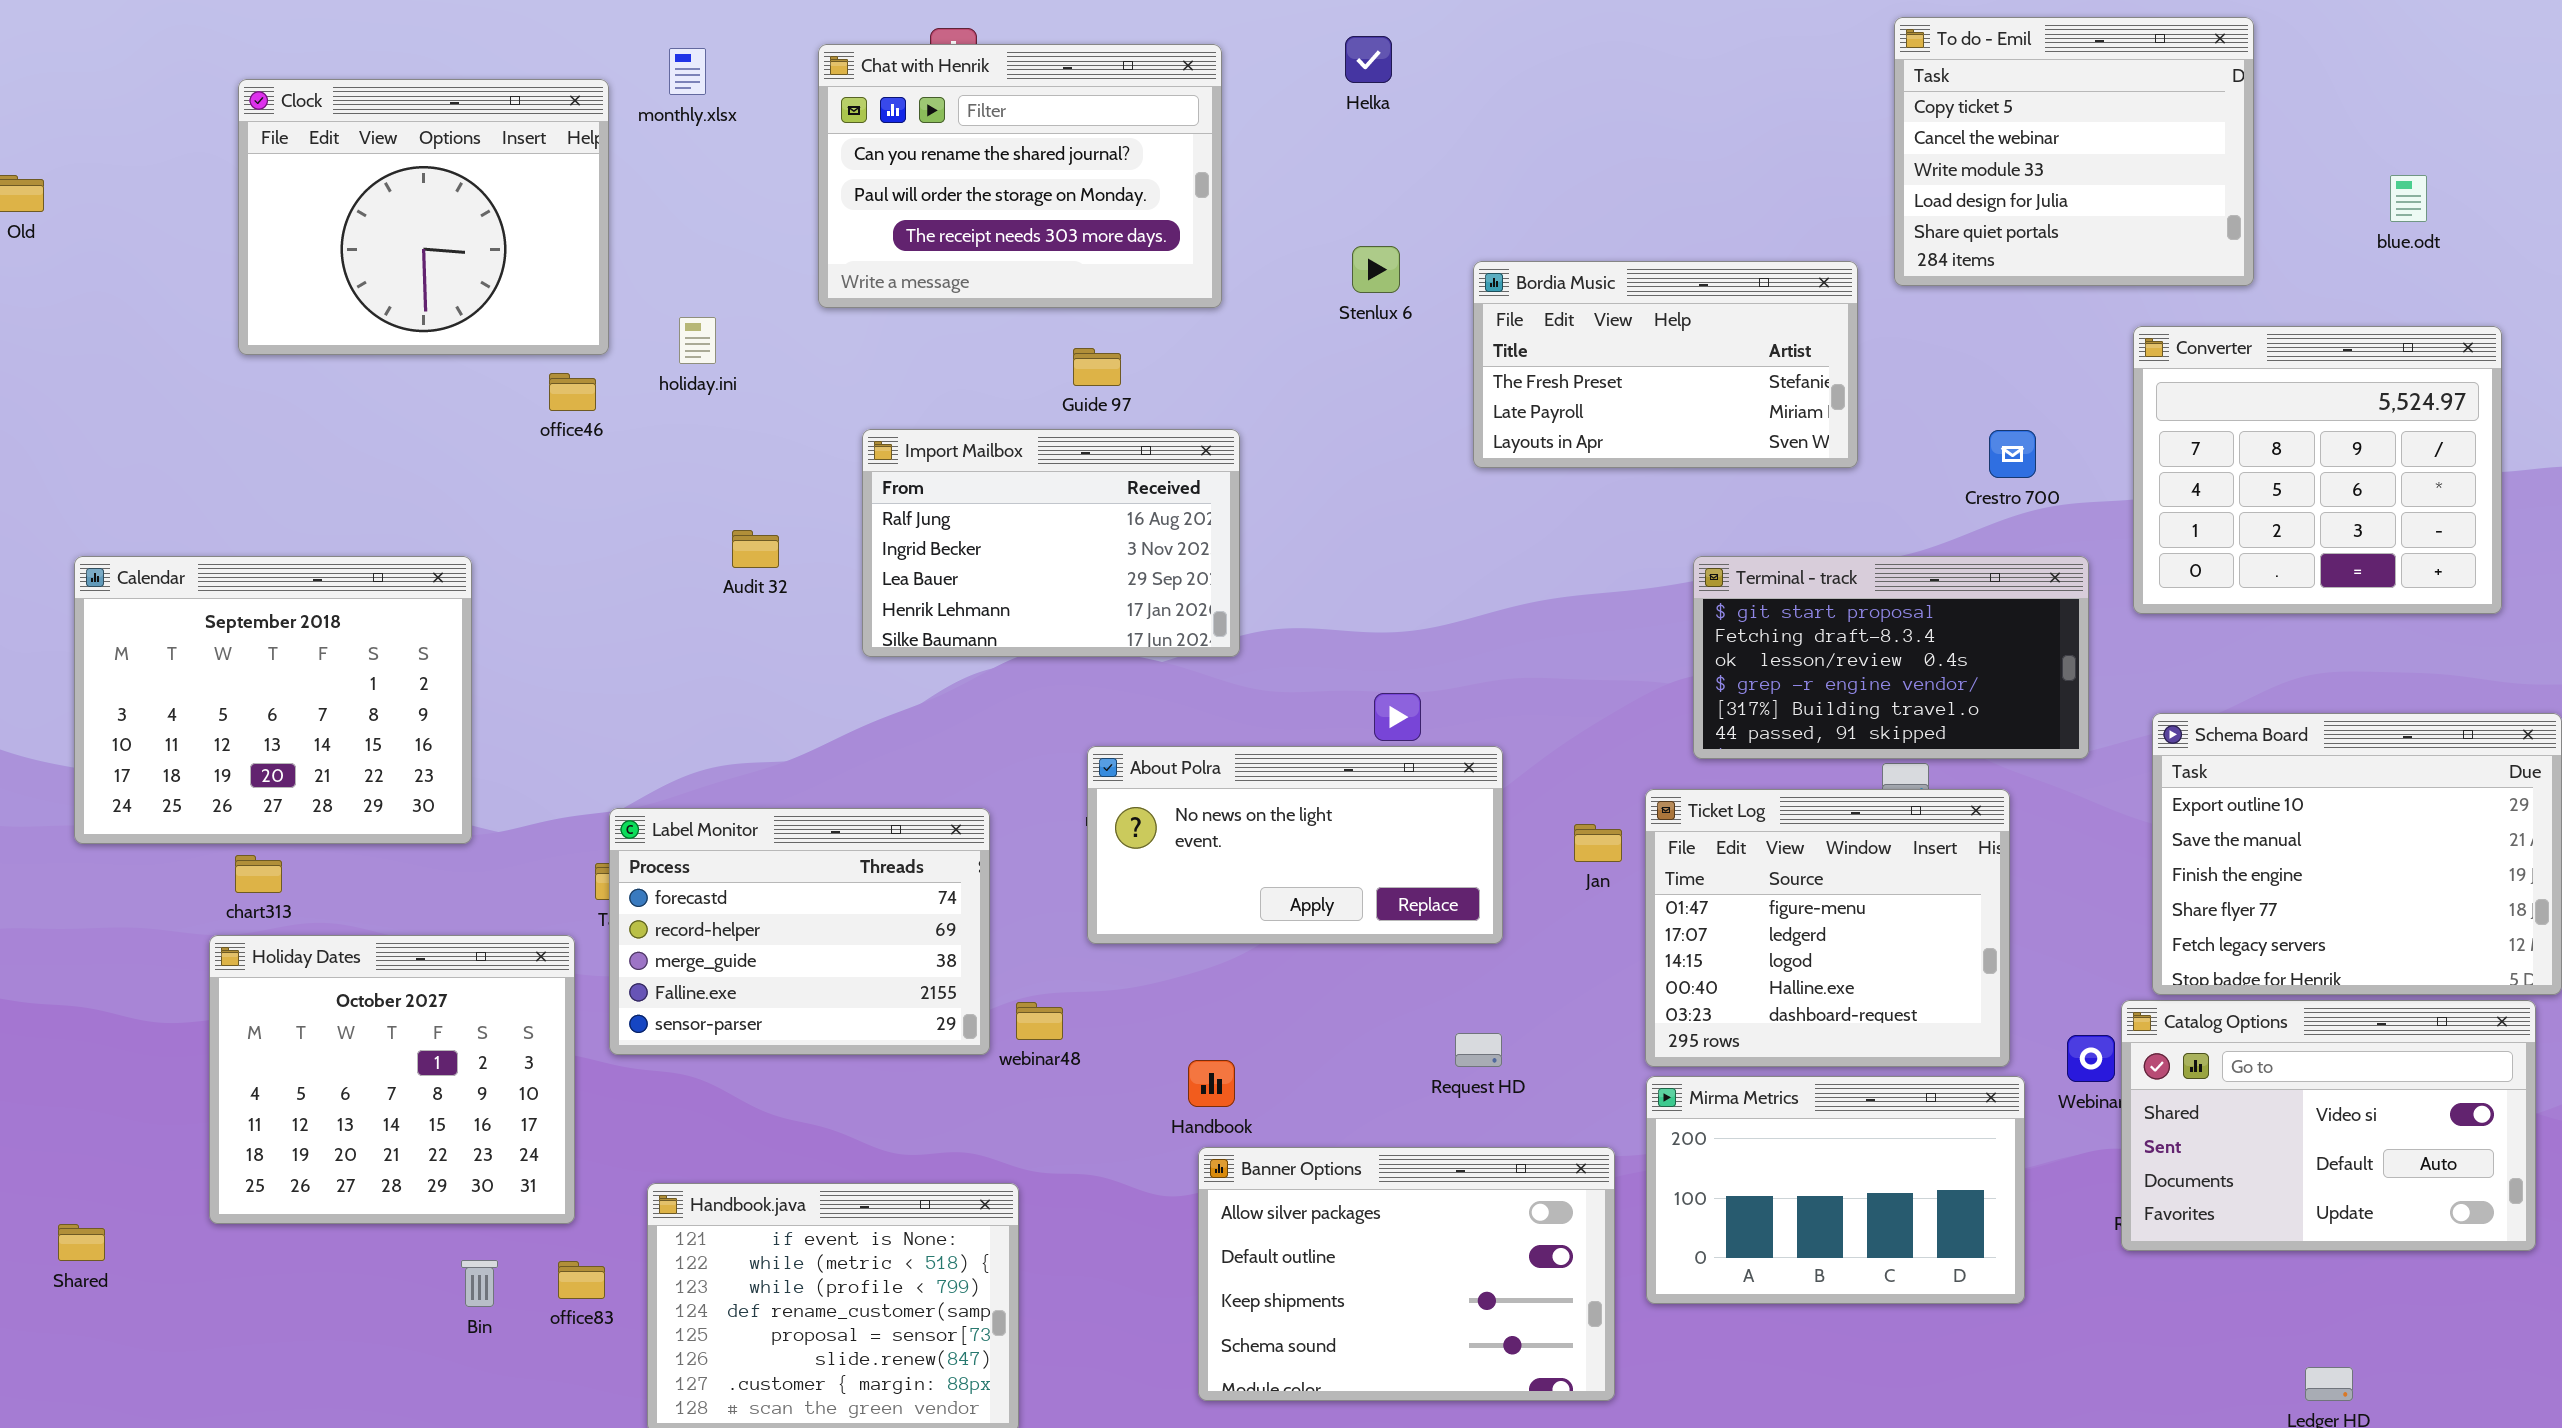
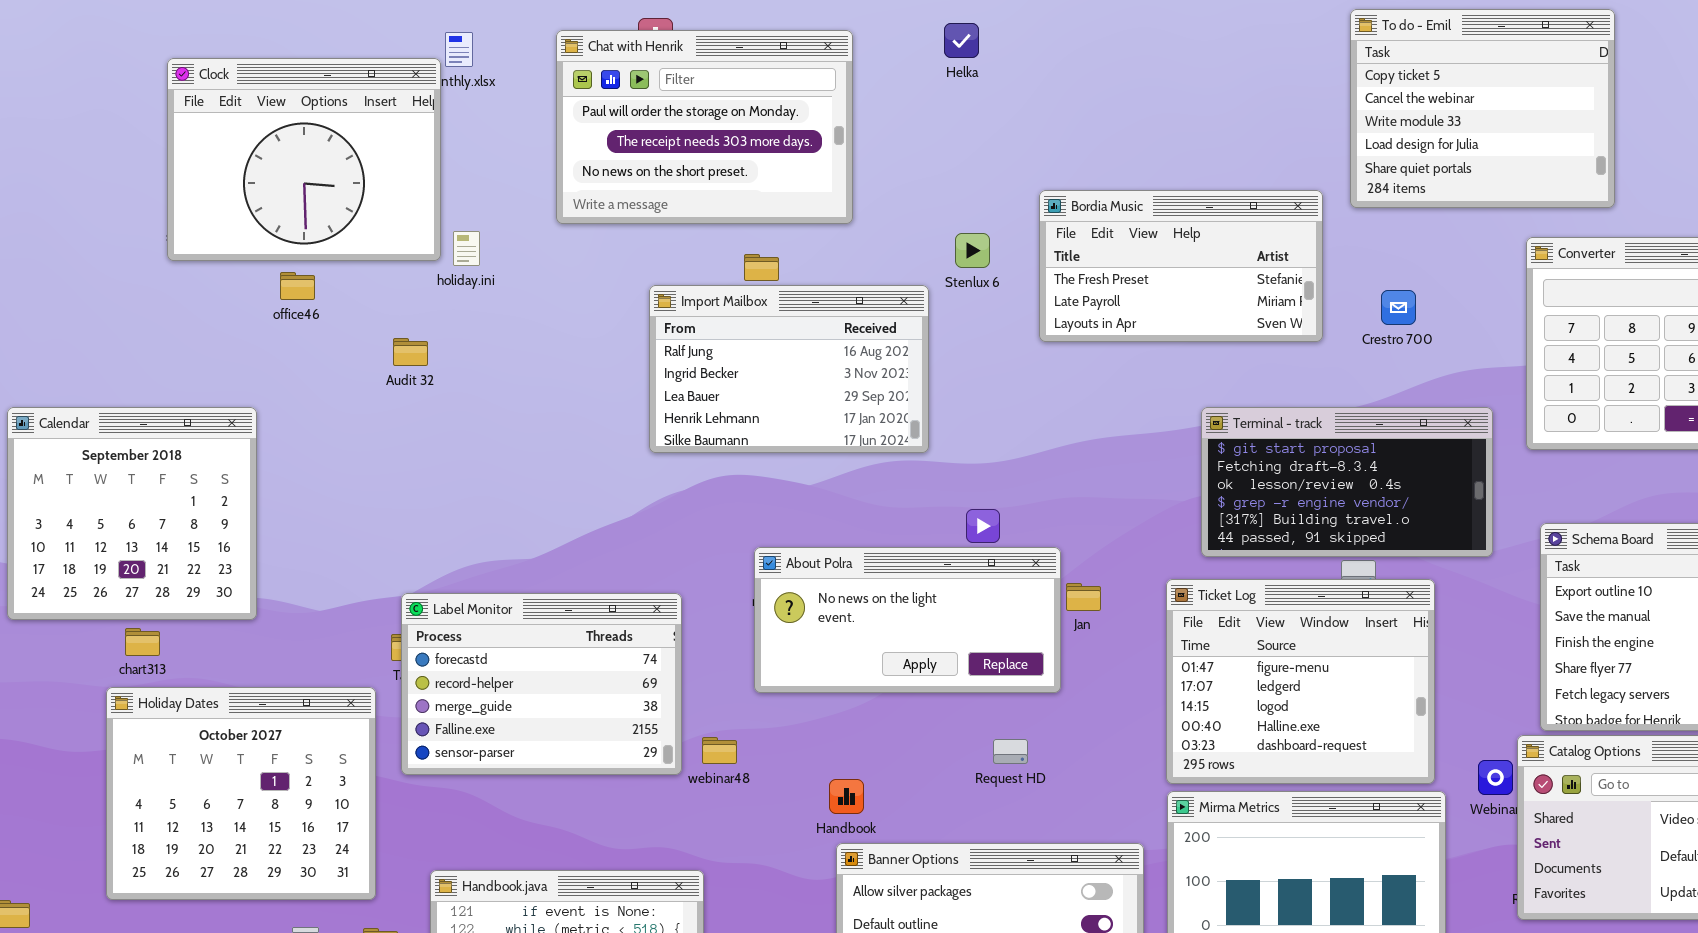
Chat with Henrik: [818,44,1222,308] -> [556,30,853,224], scrolled down 1 row
Clock: [238,79,609,355] -> [167,58,441,261], moved
Stenlux 6: [1352,246,1400,293] -> [955,233,990,268], moved
office46: [549,373,596,411] -> [280,272,315,300], moved
Import Mailbox: [862,429,1240,657] -> [649,285,929,453], moved
Crestro 700: [1989,430,2036,478] -> [1381,290,1416,325], moved
Audit 32: [732,530,779,568] -> [393,338,428,366], moved
Calendar: [74,556,472,844] -> [7,407,257,620], resized
Jan: [1574,824,1622,862] -> [1066,583,1101,611], moved
Request HD: [1455,1033,1502,1067] -> [993,739,1028,764], moved

